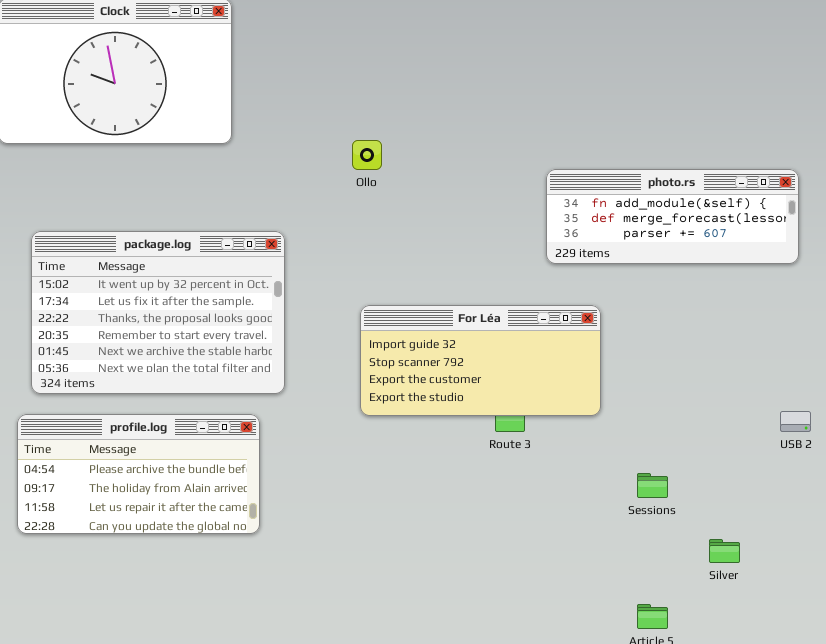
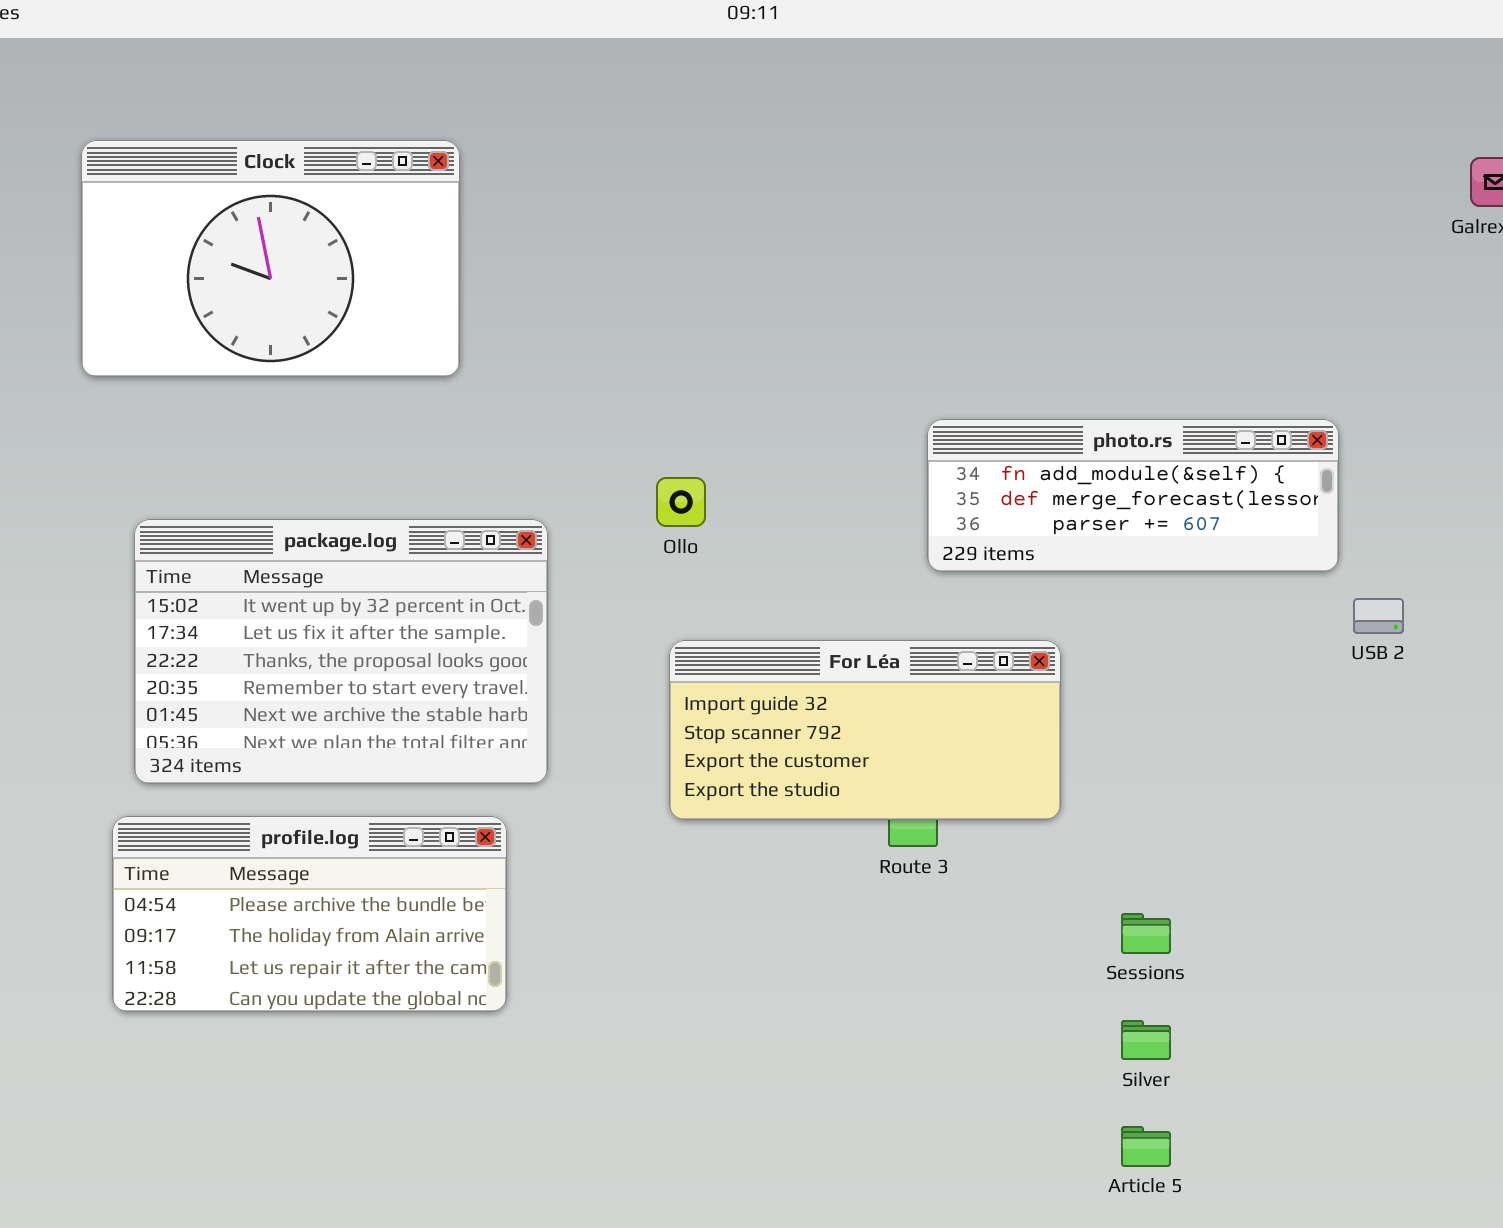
Ollo: [352,140,382,170] -> [656,477,706,527], moved
photo.rs: [546,169,799,264] -> [927,419,1339,572], moved
USB 2: [780,411,811,432] -> [1353,598,1404,634], moved
Silver: [709,539,740,563] -> [1121,1020,1171,1060], moved

